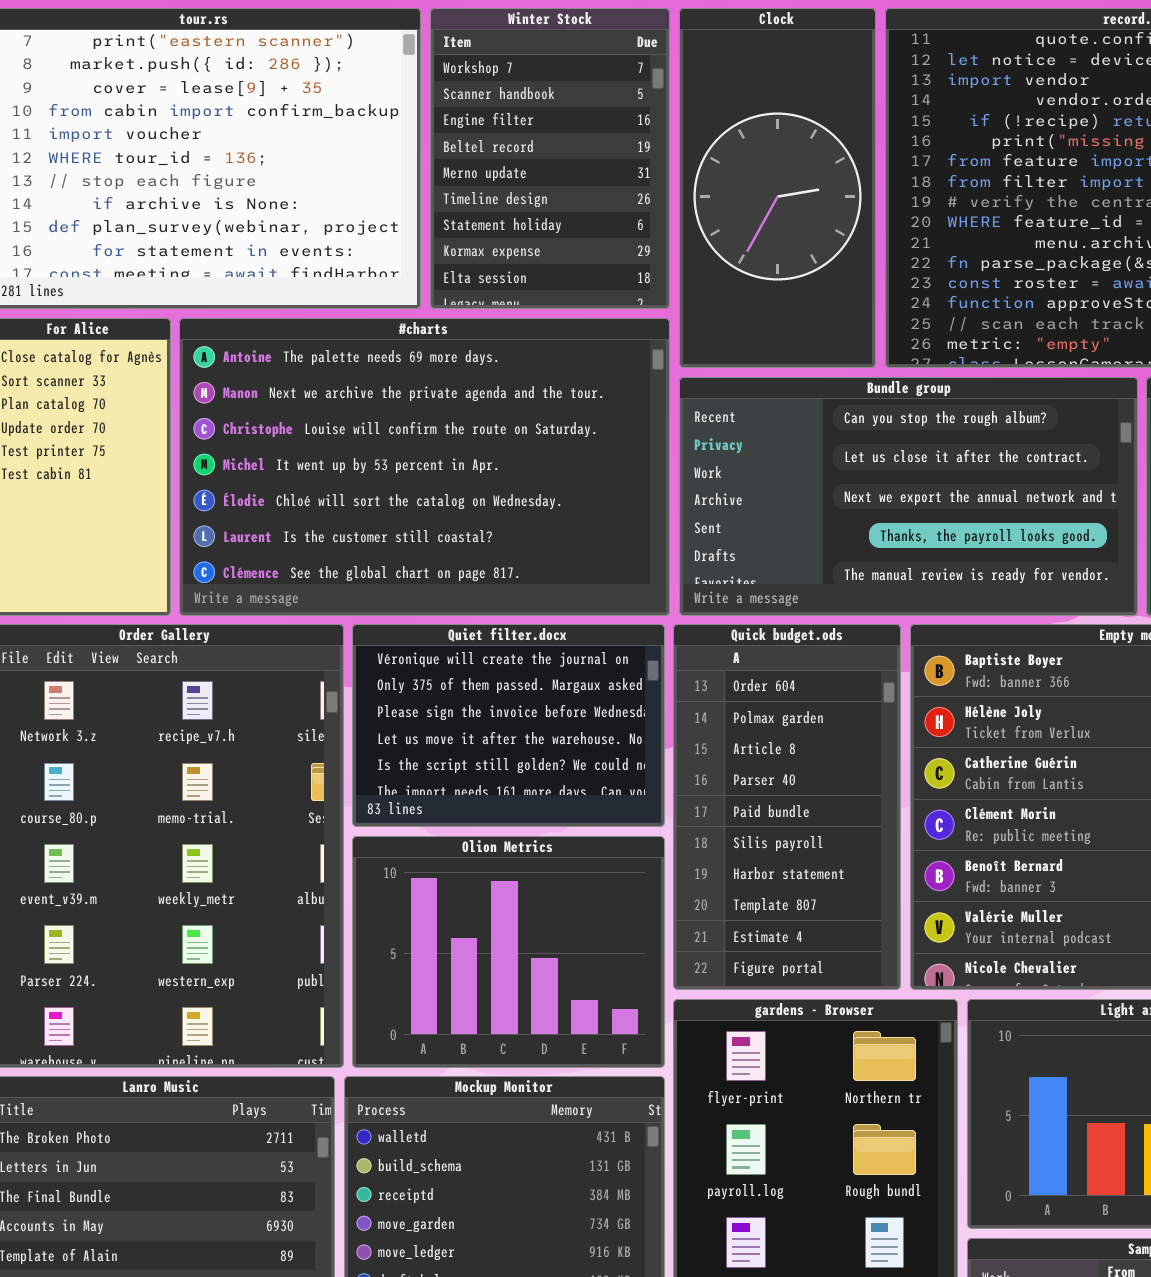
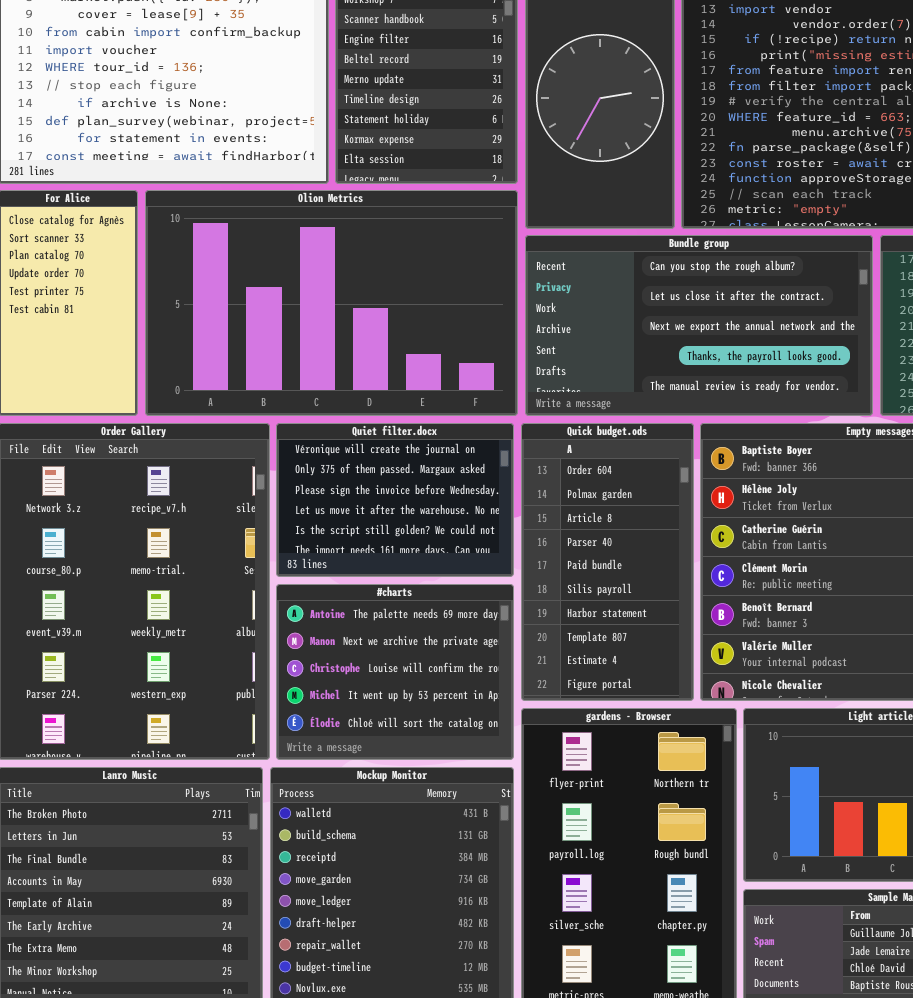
#charts: [179,318,670,616] -> [276,584,514,760], moved, resized
Olion Metrics: [352,836,665,1068] -> [145,190,518,416], moved, resized

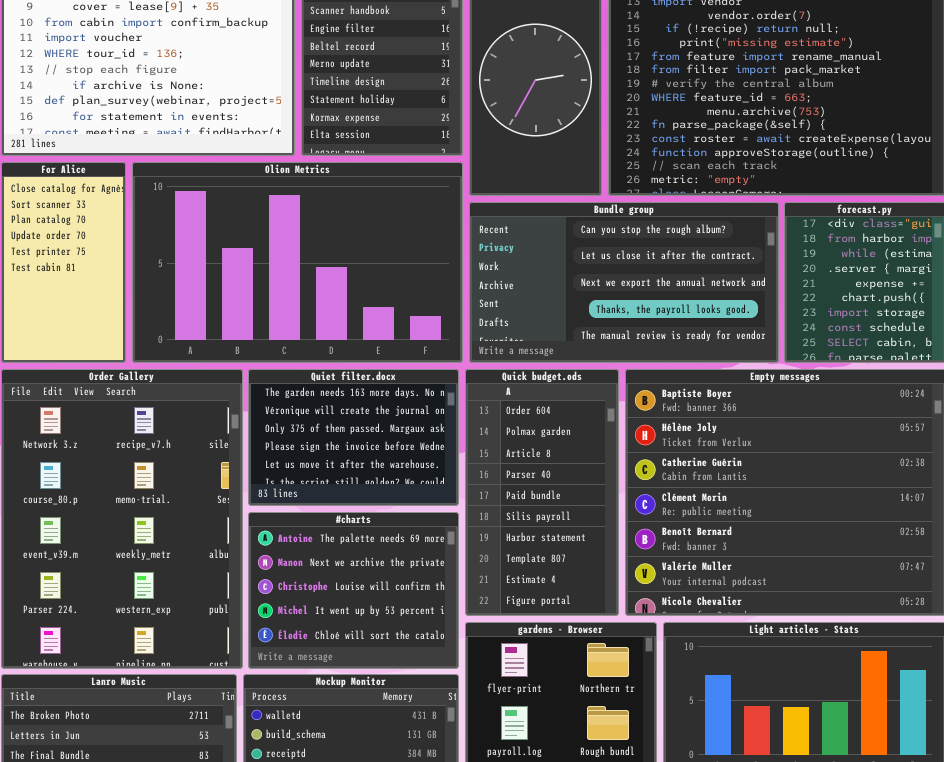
Quiet filter.docx: [276,423,514,577] -> [248,369,459,506], scrolled up 1 row

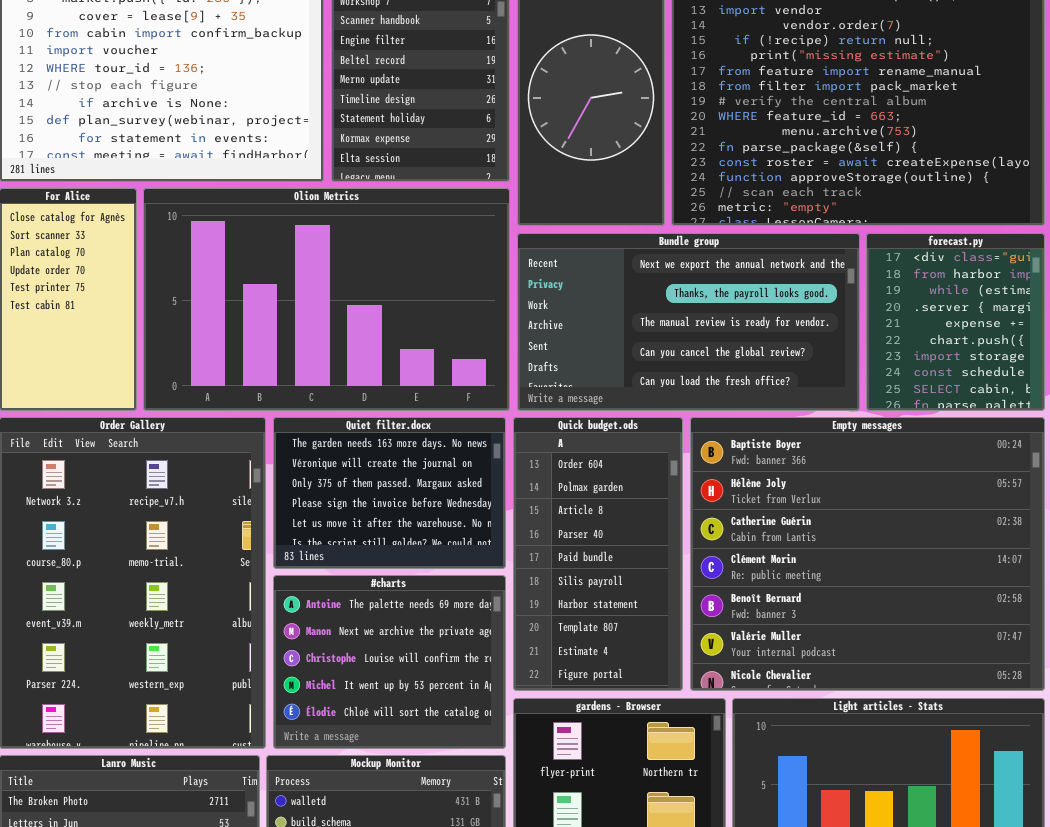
Bundle group: [469,202,779,363] -> [517,233,860,411], scrolled down 2 rows

